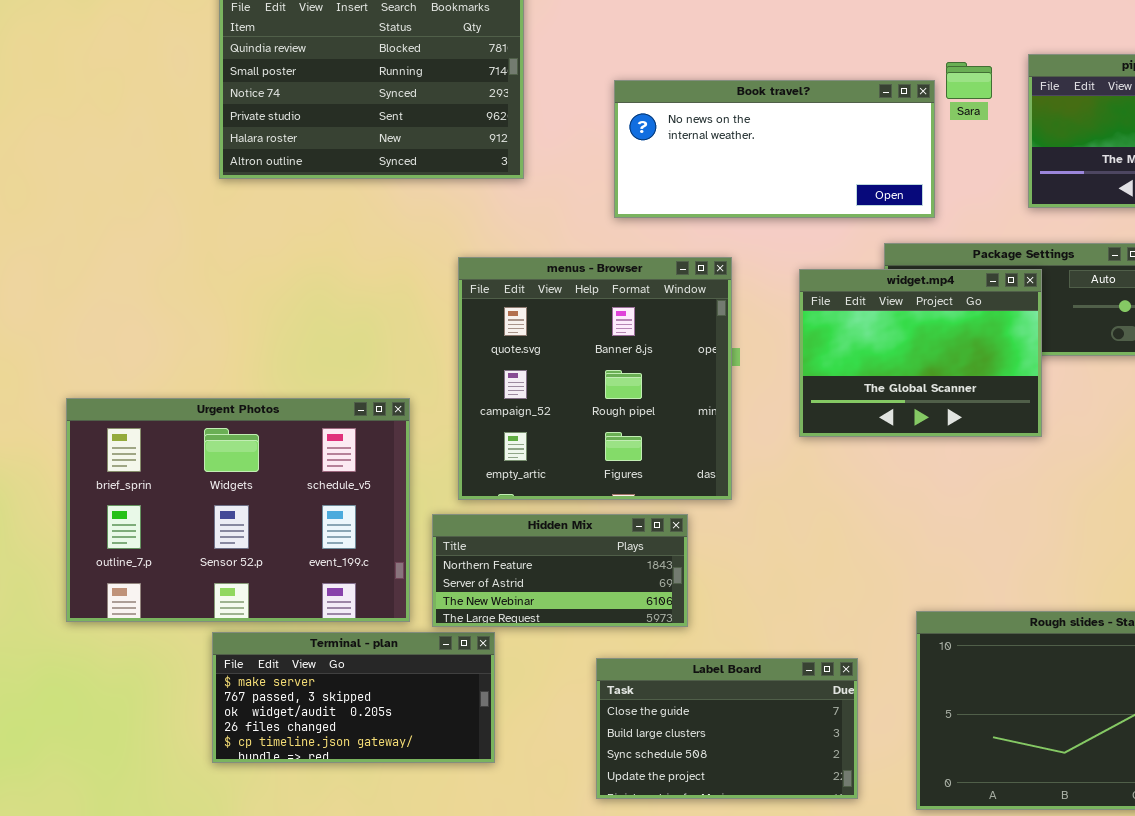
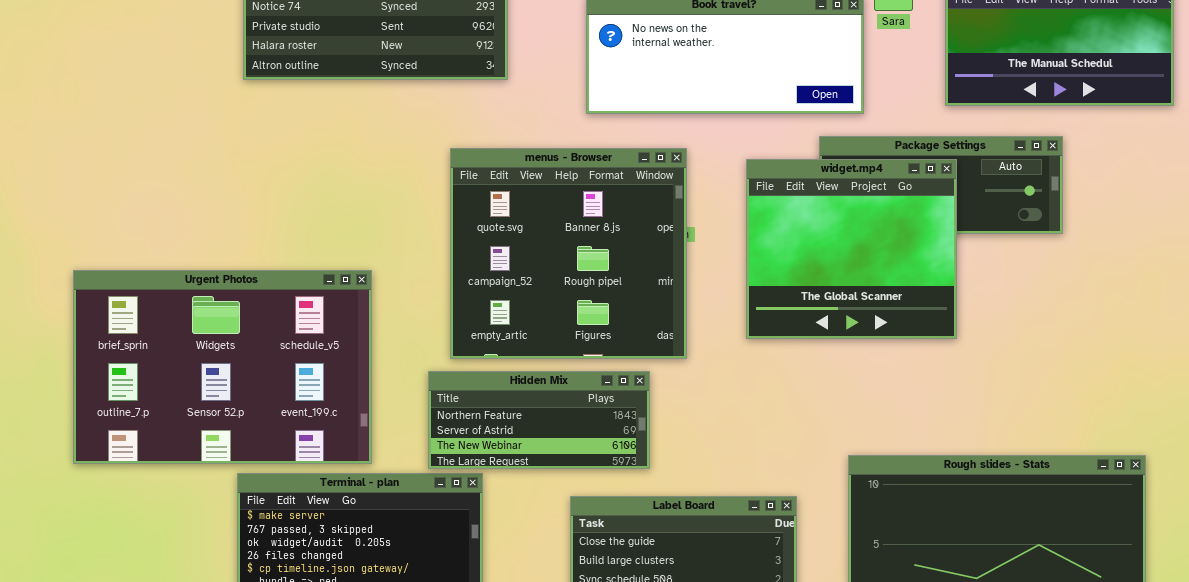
widget.mp4: [799,269,1042,437] -> [746,159,957,339], resized
Urgent Photos: [66,398,410,622] -> [73,270,372,464], moved

